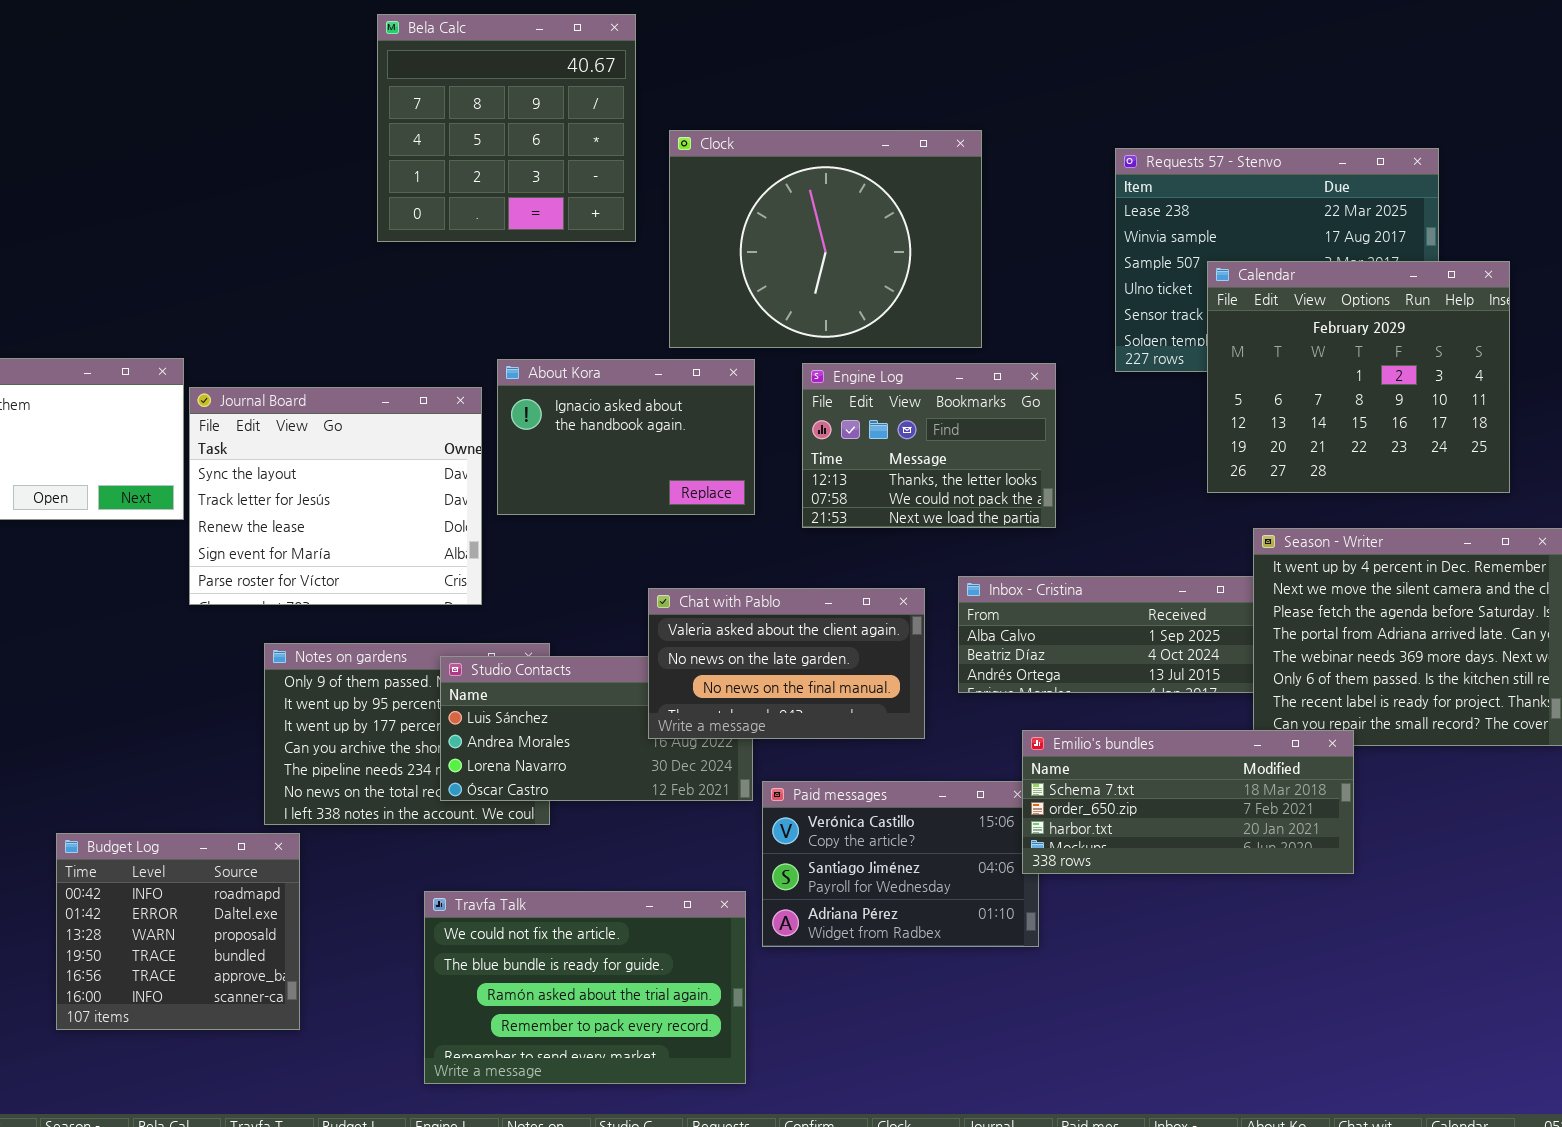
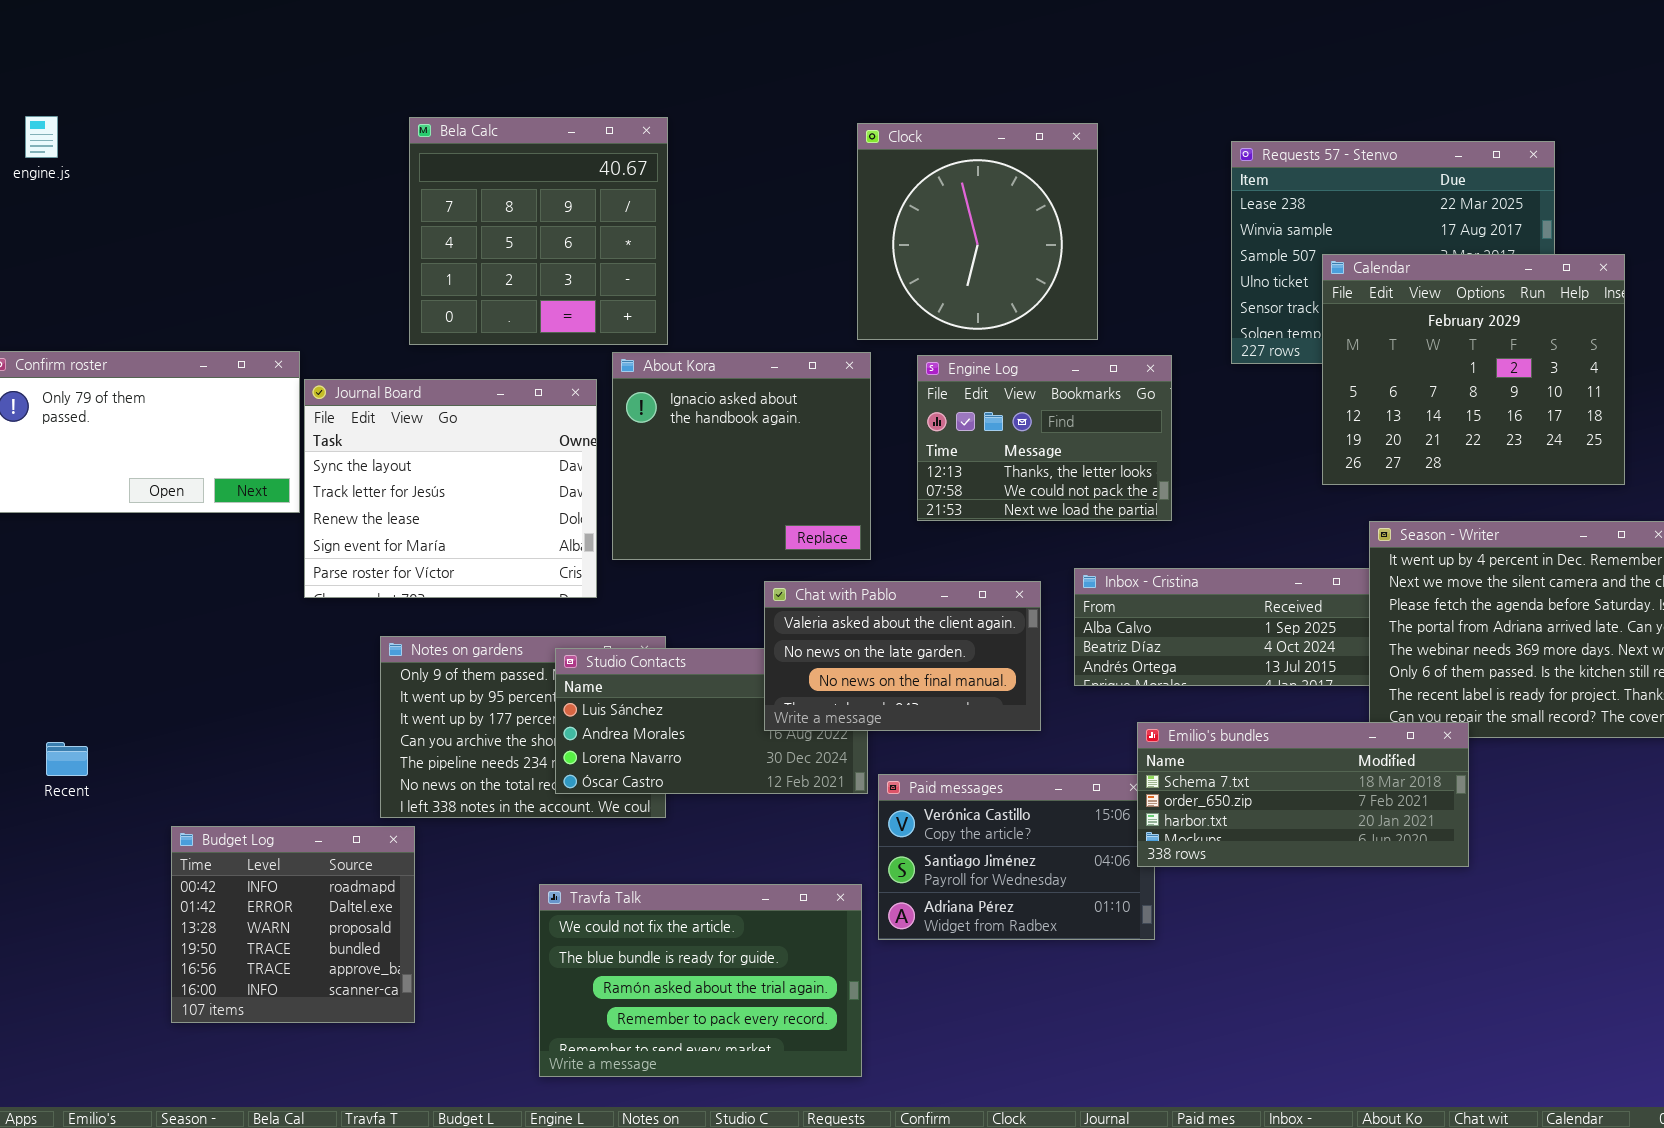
Bela Calc: [377,14,636,242] -> [409,117,668,345], moved
Clock: [669,130,982,348] -> [857,123,1098,340], resized
About Kora: [497,359,755,515] -> [612,352,871,560], resized

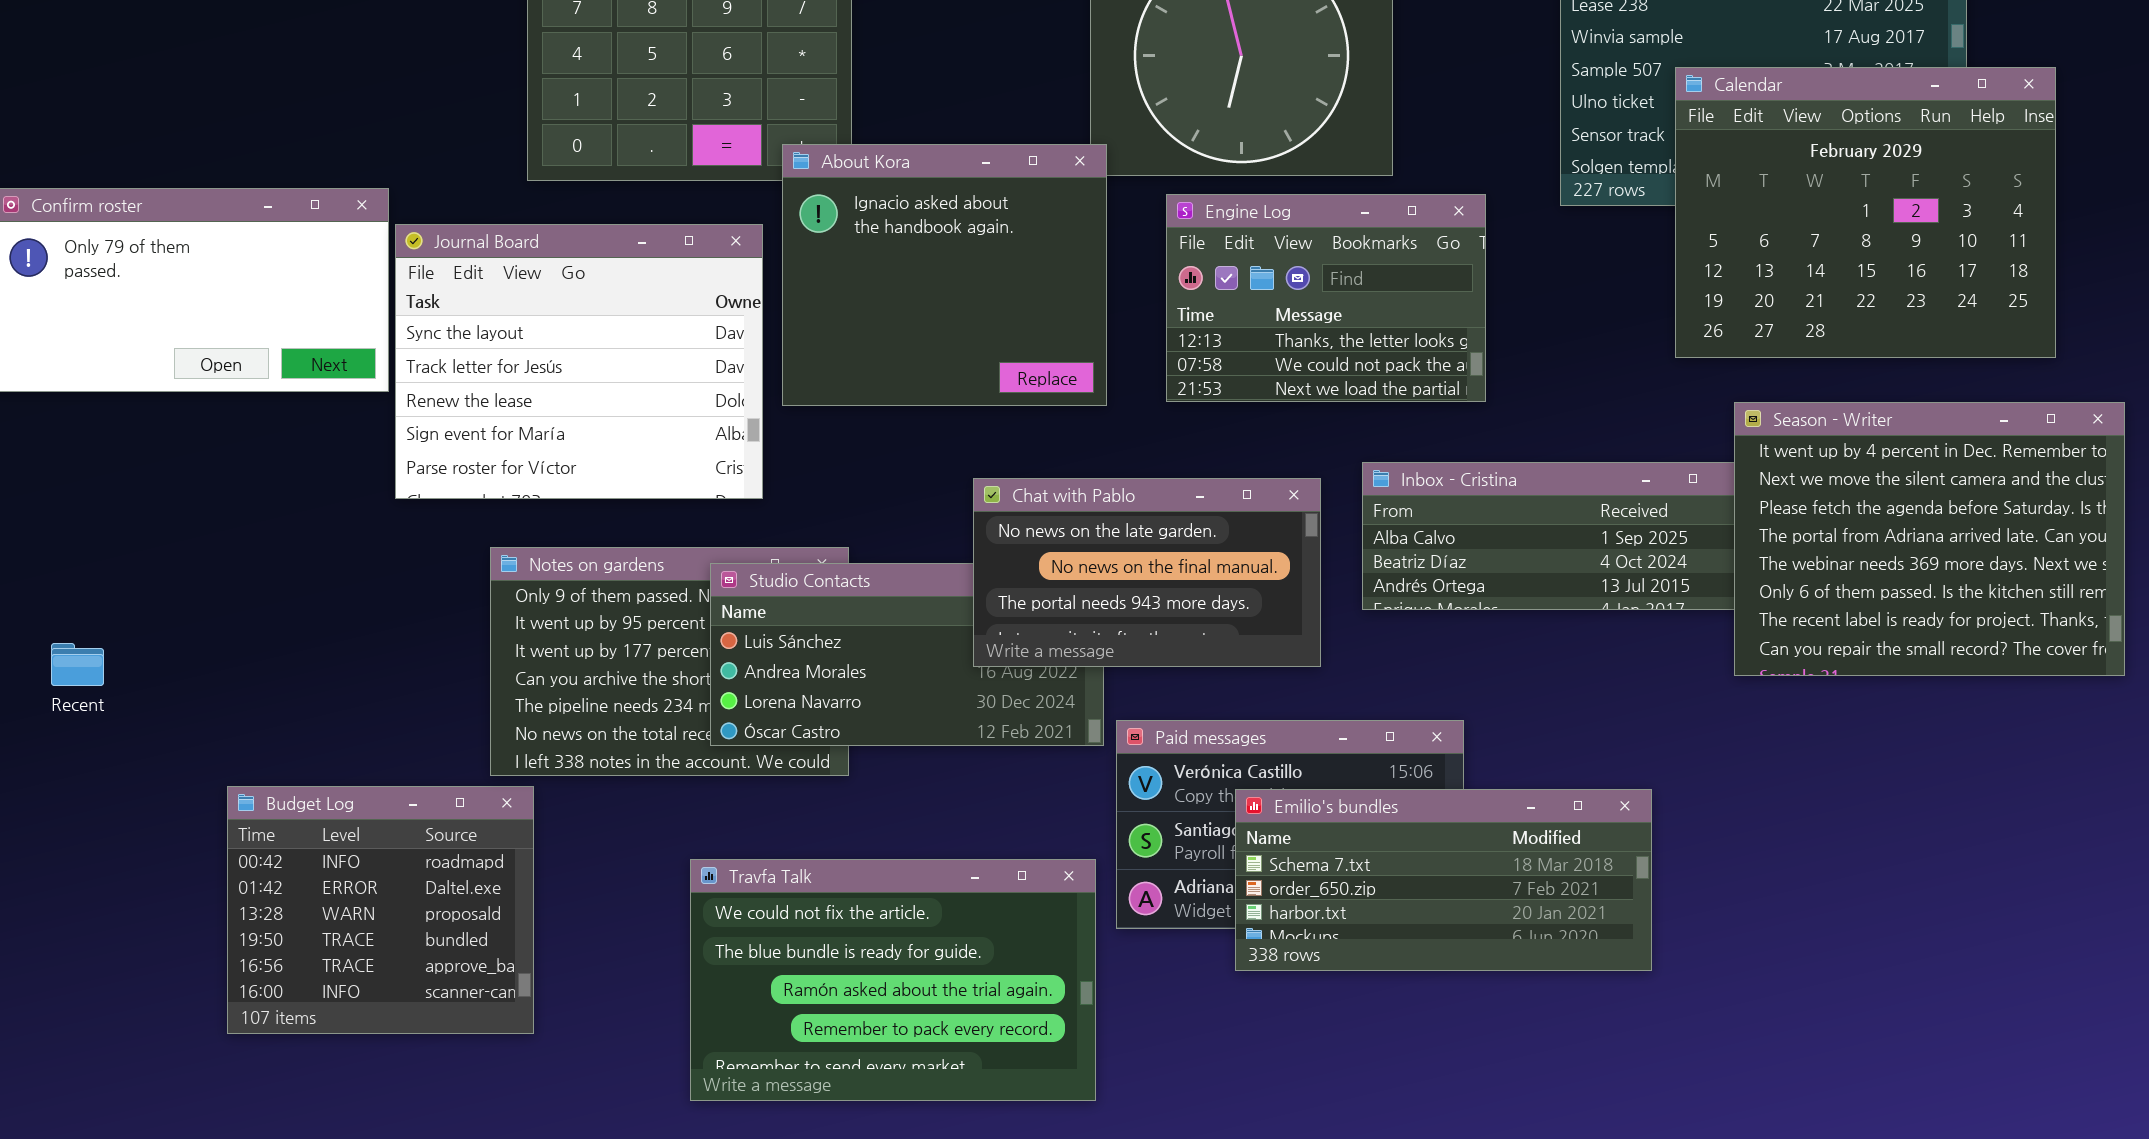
About Kora: [612,352,871,560] -> [782,144,1107,406], moved
Chat with Pablo: [764,581,1041,731] -> [973,478,1321,667], scrolled down 1 row
Emilio's bundles: [1137,722,1469,867] -> [1235,789,1652,971], moved
Recent: [46,742,88,776] -> [51,643,104,686], moved

